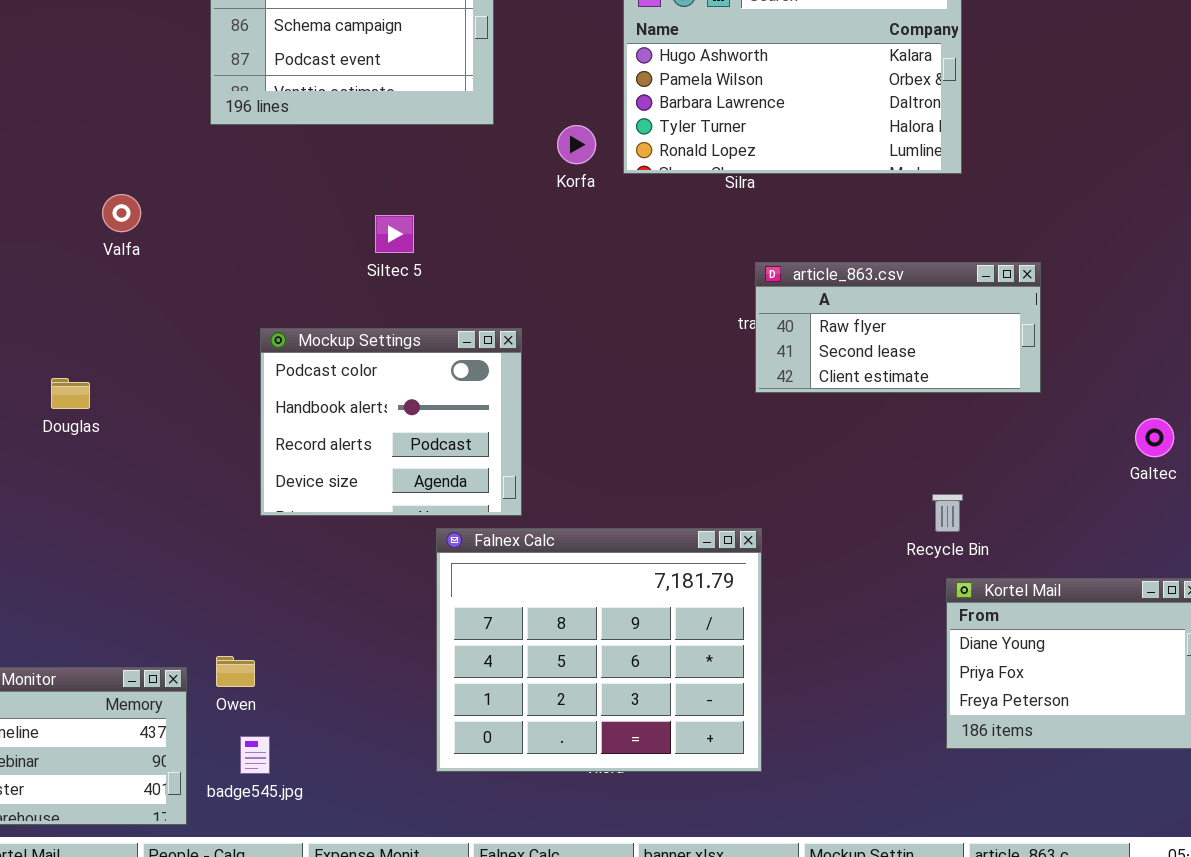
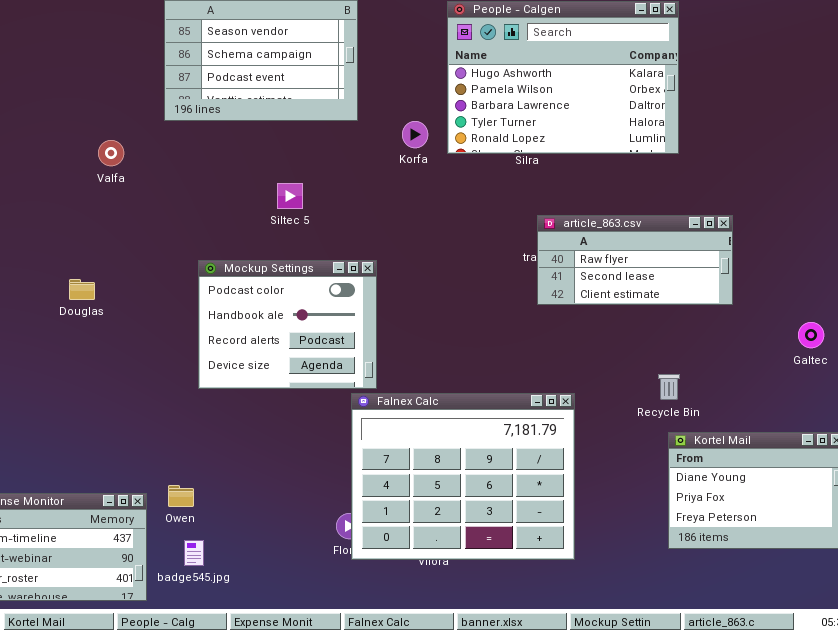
Valfa: [102,194,141,232] -> [98,140,124,166], moved
Douglas: [51,378,90,409] -> [69,279,95,300], moved
Falnex Calc: [436,528,762,772] -> [351,393,575,560], moved

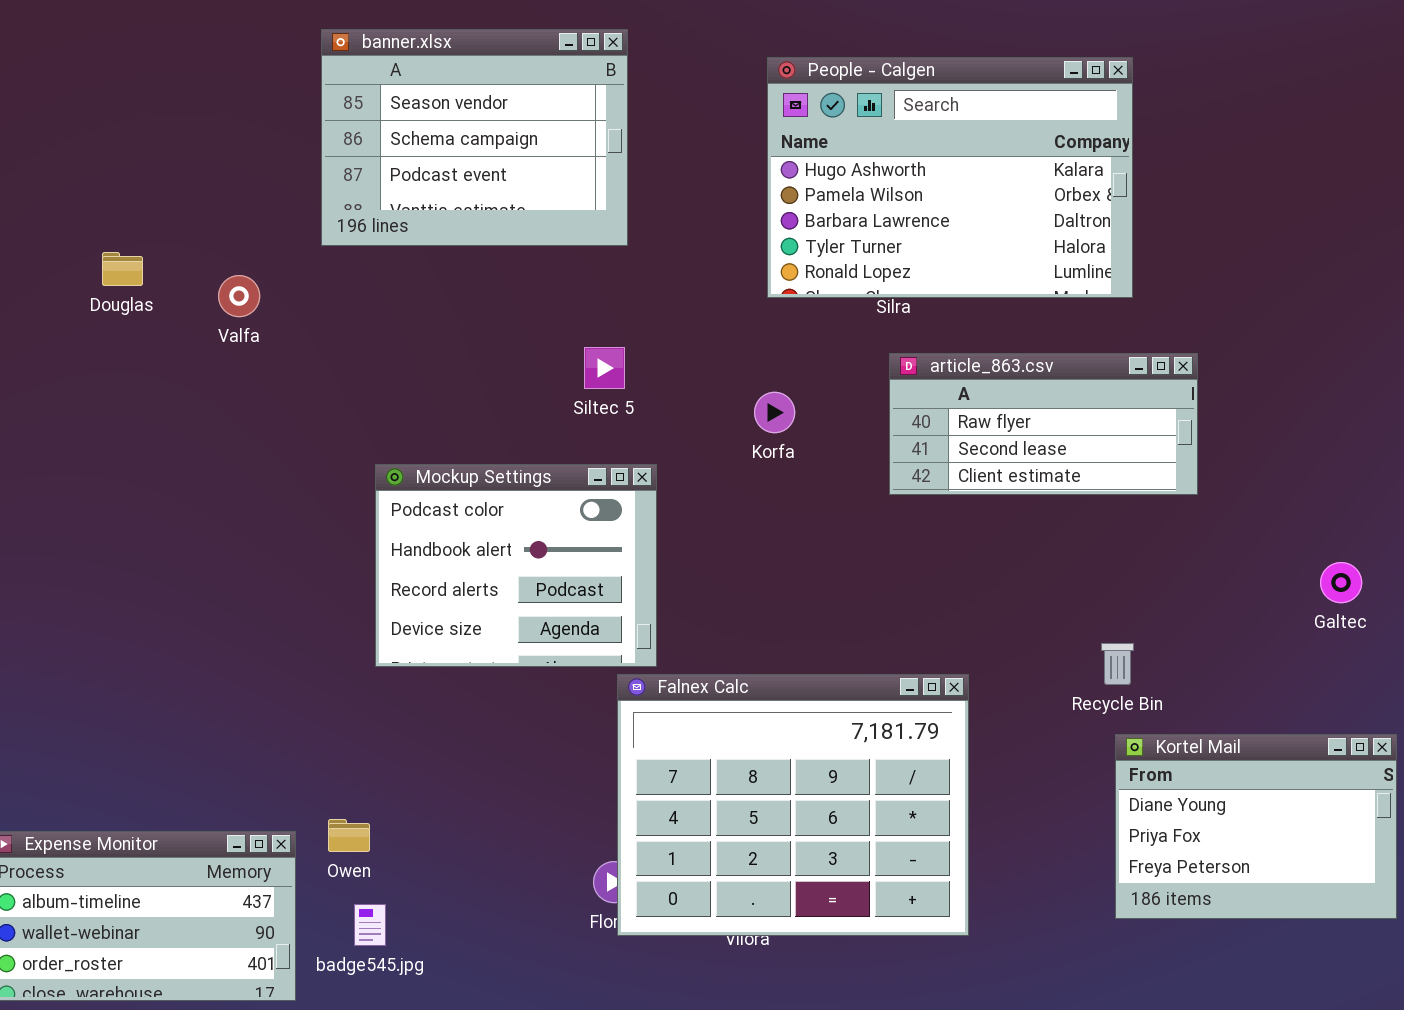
Korfa: [402,121,428,148] -> [754,392,795,433], moved
Siltec 5: [277,183,303,209] -> [584,347,625,389], moved
article_863.csv: [537,215,733,305] -> [889,353,1198,495], moved
Douglas: [69,279,95,300] -> [102,252,143,286], moved

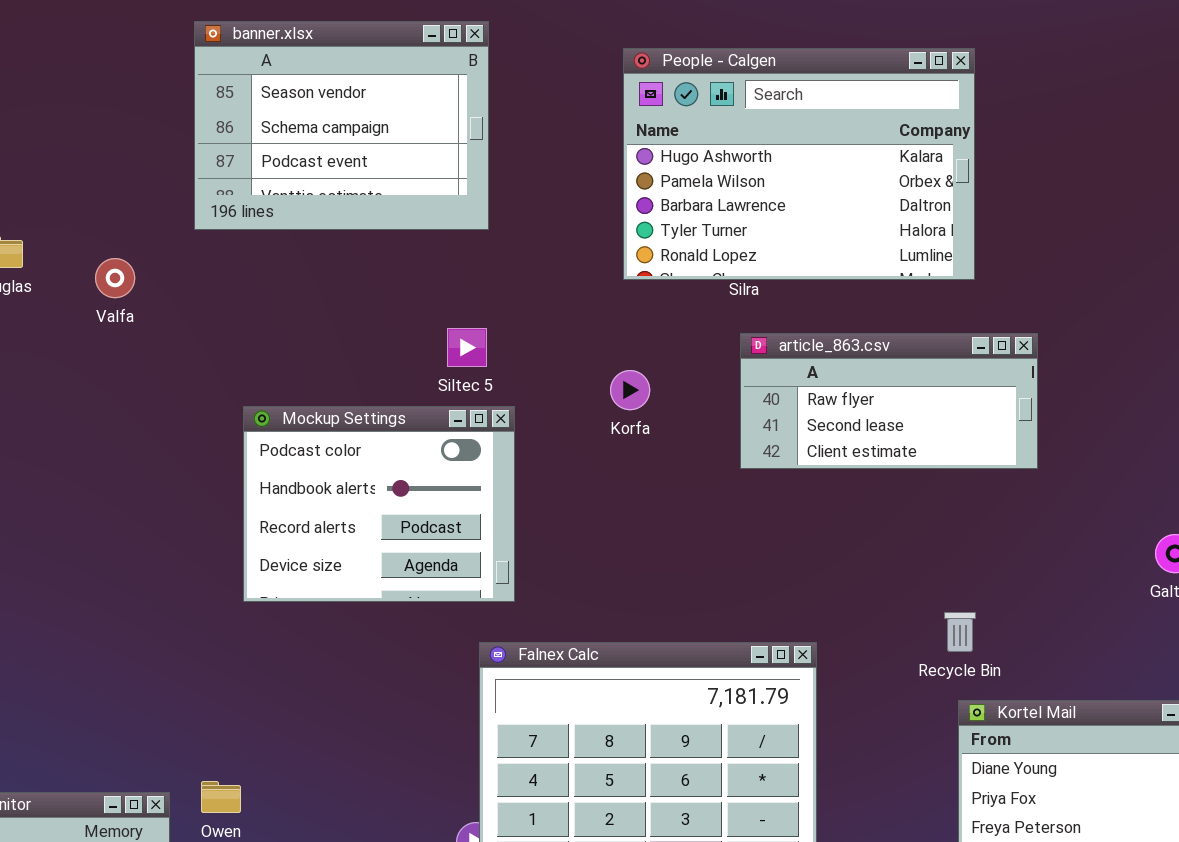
Mockup Settings: [375,464,657,667] -> [243,406,515,602], moved

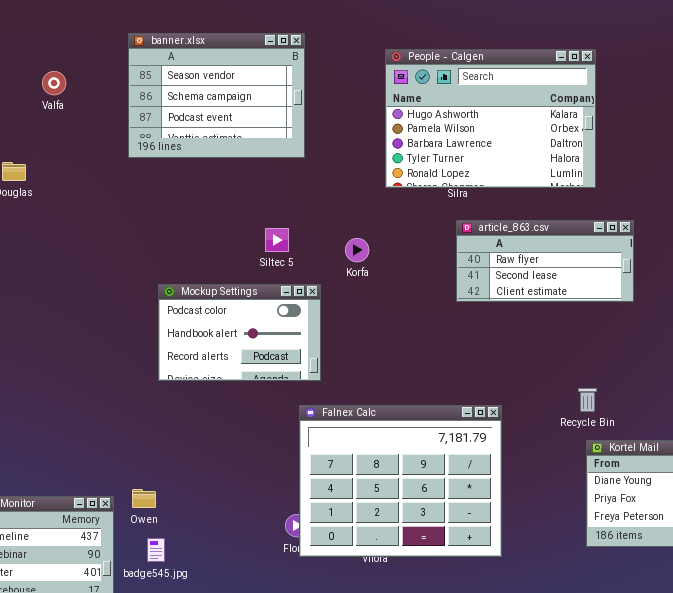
Valfa: [95,258,135,298] -> [42,71,66,95], moved
Siltec 5: [447,328,487,367] -> [265,228,289,252], moved
Korfa: [610,370,650,410] -> [345,238,369,262], moved
Mockup Settings: [243,406,515,602] -> [158,284,321,381], resized

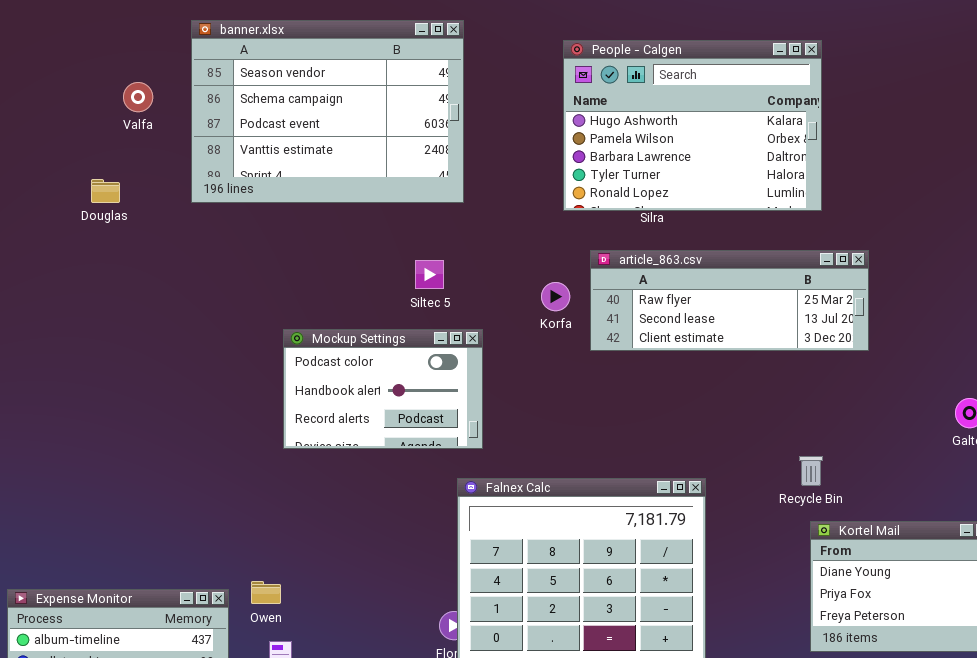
banner.xlsx: [128,33,305,158] -> [191,20,464,203], resized
Valfa: [42,71,66,95] -> [123,82,153,112], moved
article_863.csv: [456,220,634,302] -> [590,250,869,351], resized
Korfa: [345,238,369,262] -> [541,282,570,311], moved

